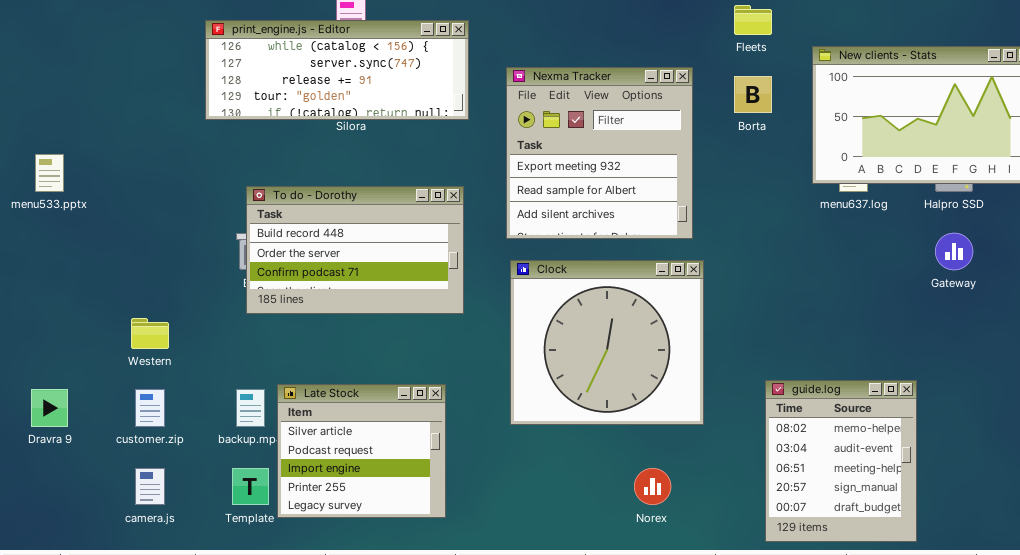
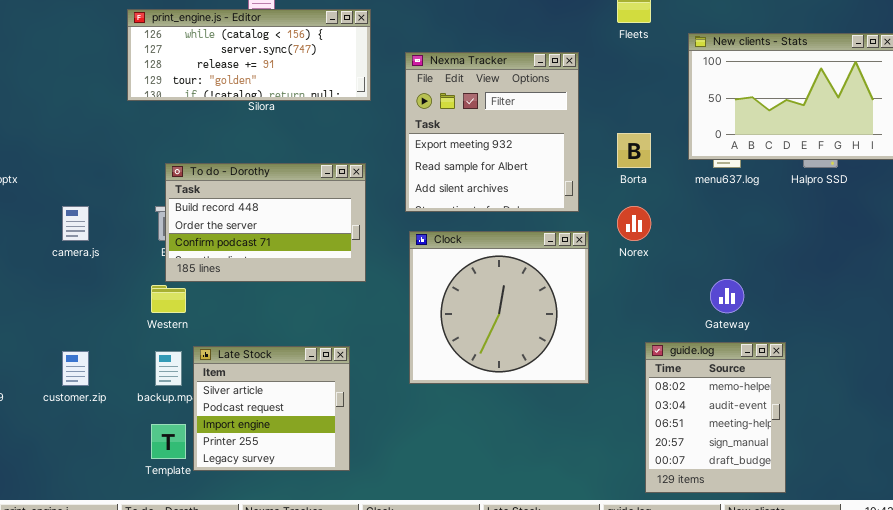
Borta: [734,76,772,113] -> [617,133,651,168], moved
Gateway: [935,233,973,270] -> [710,279,744,313], moved
Western: [131,318,169,349] -> [151,285,186,313], moved
camera.js: [135,468,165,505] -> [62,206,89,241], moved
Norex: [634,468,671,505] -> [617,206,651,241], moved

